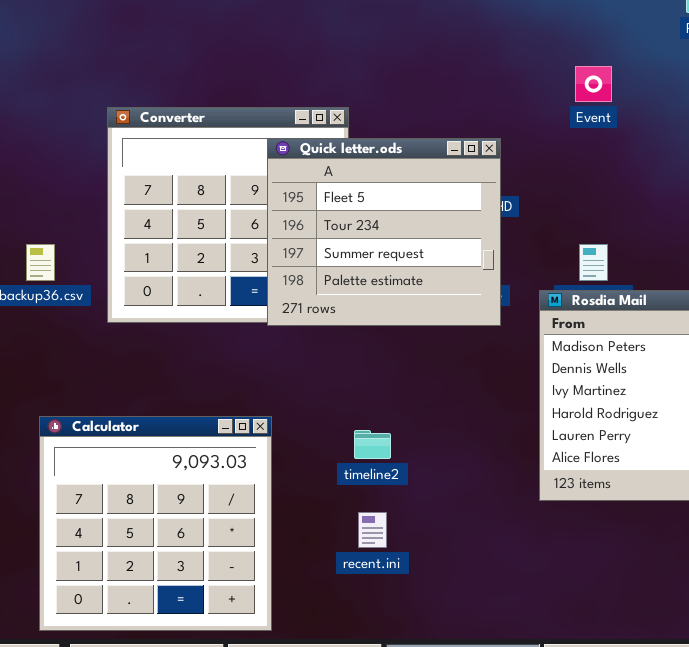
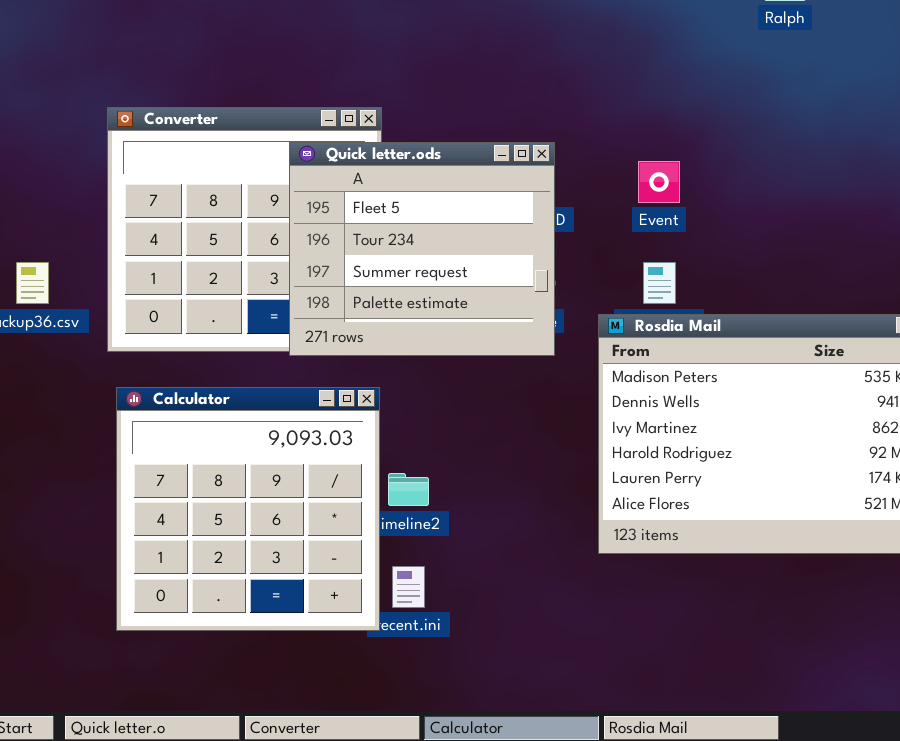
Event: [575,66,612,102] -> [638,161,680,203], moved
Calculator: [39,416,272,631] -> [116,387,380,631], moved

